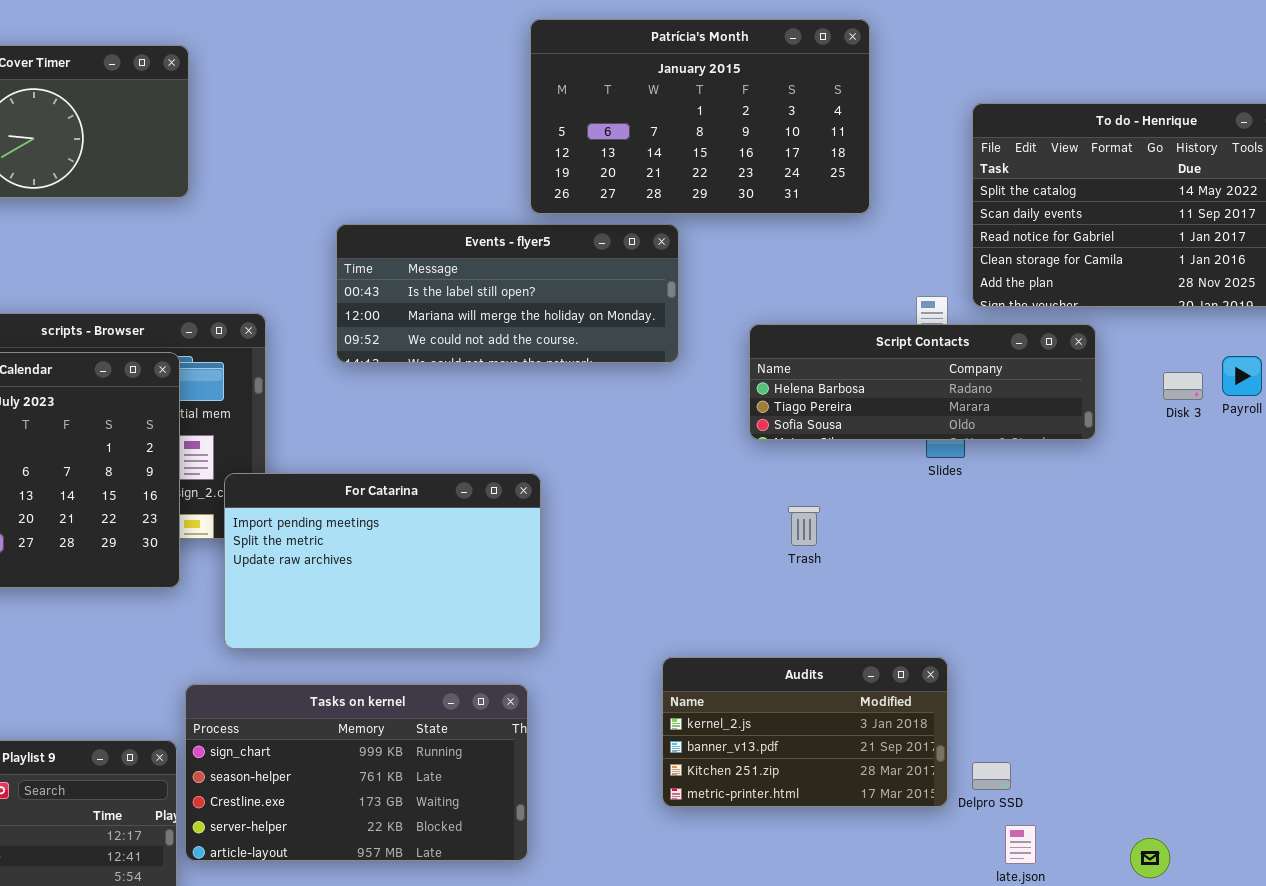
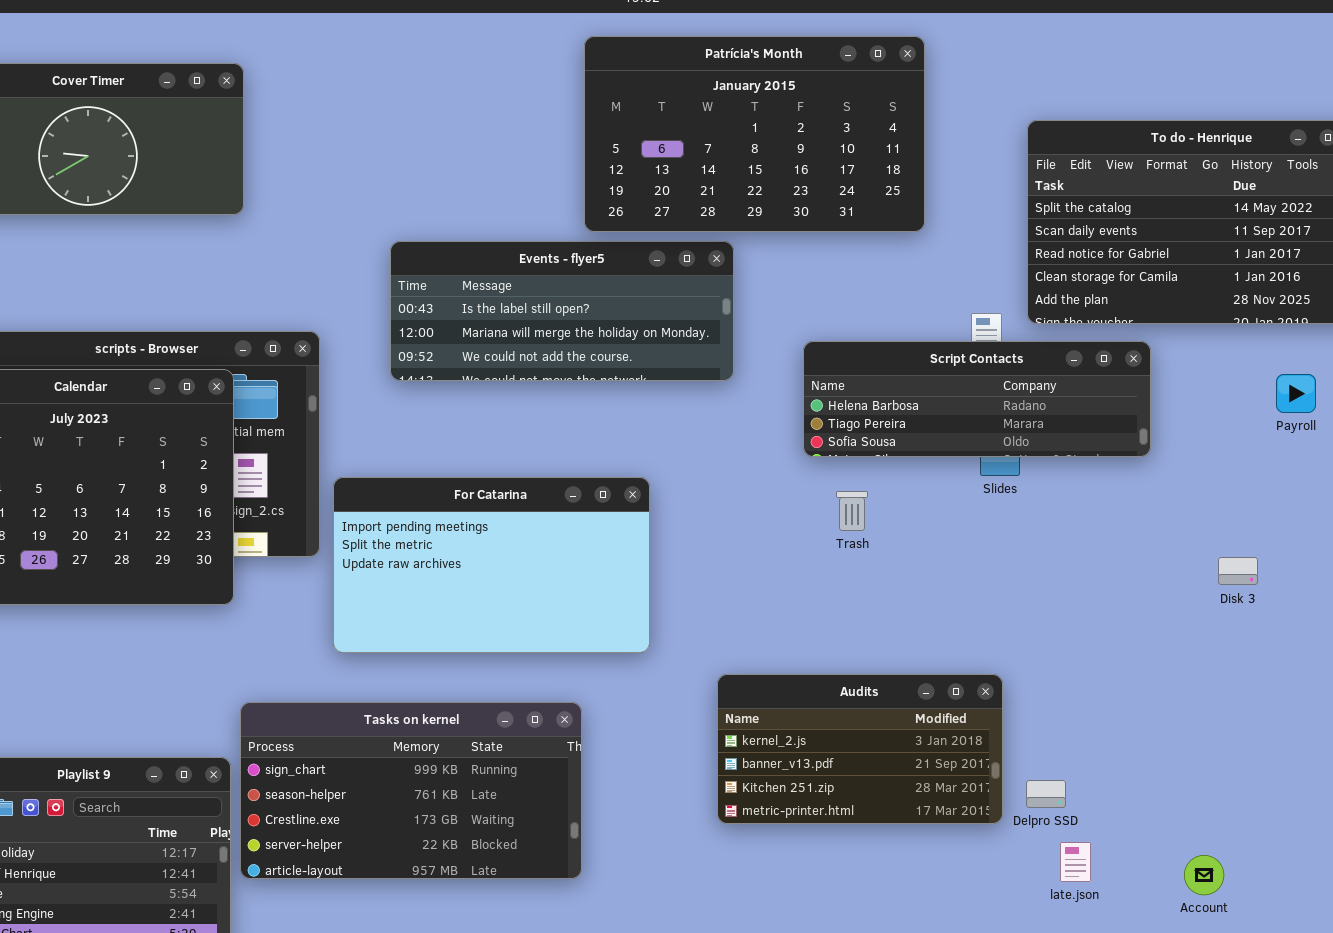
Disk 3: [1163,372,1203,400] -> [1218,557,1258,585], moved
For Catarina: [224,473,541,649] -> [333,477,650,653], moved
Trash: [788,506,820,546] -> [836,491,868,531], moved

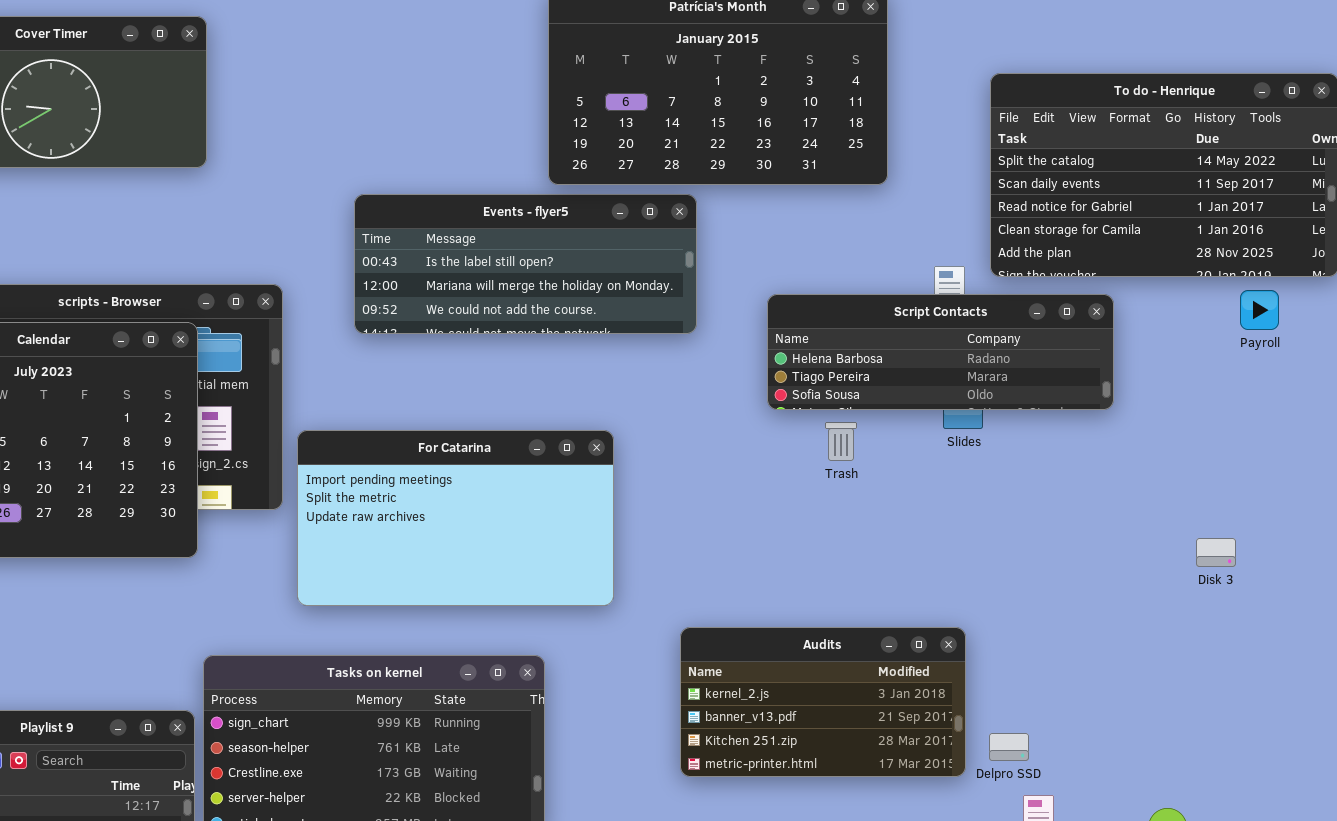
Payroll: [1276,374,1316,413] -> [1240,290,1279,330], moved
Trash: [836,491,868,531] -> [825,422,857,461], moved
Disk 3: [1218,557,1258,585] -> [1196,538,1236,567], moved

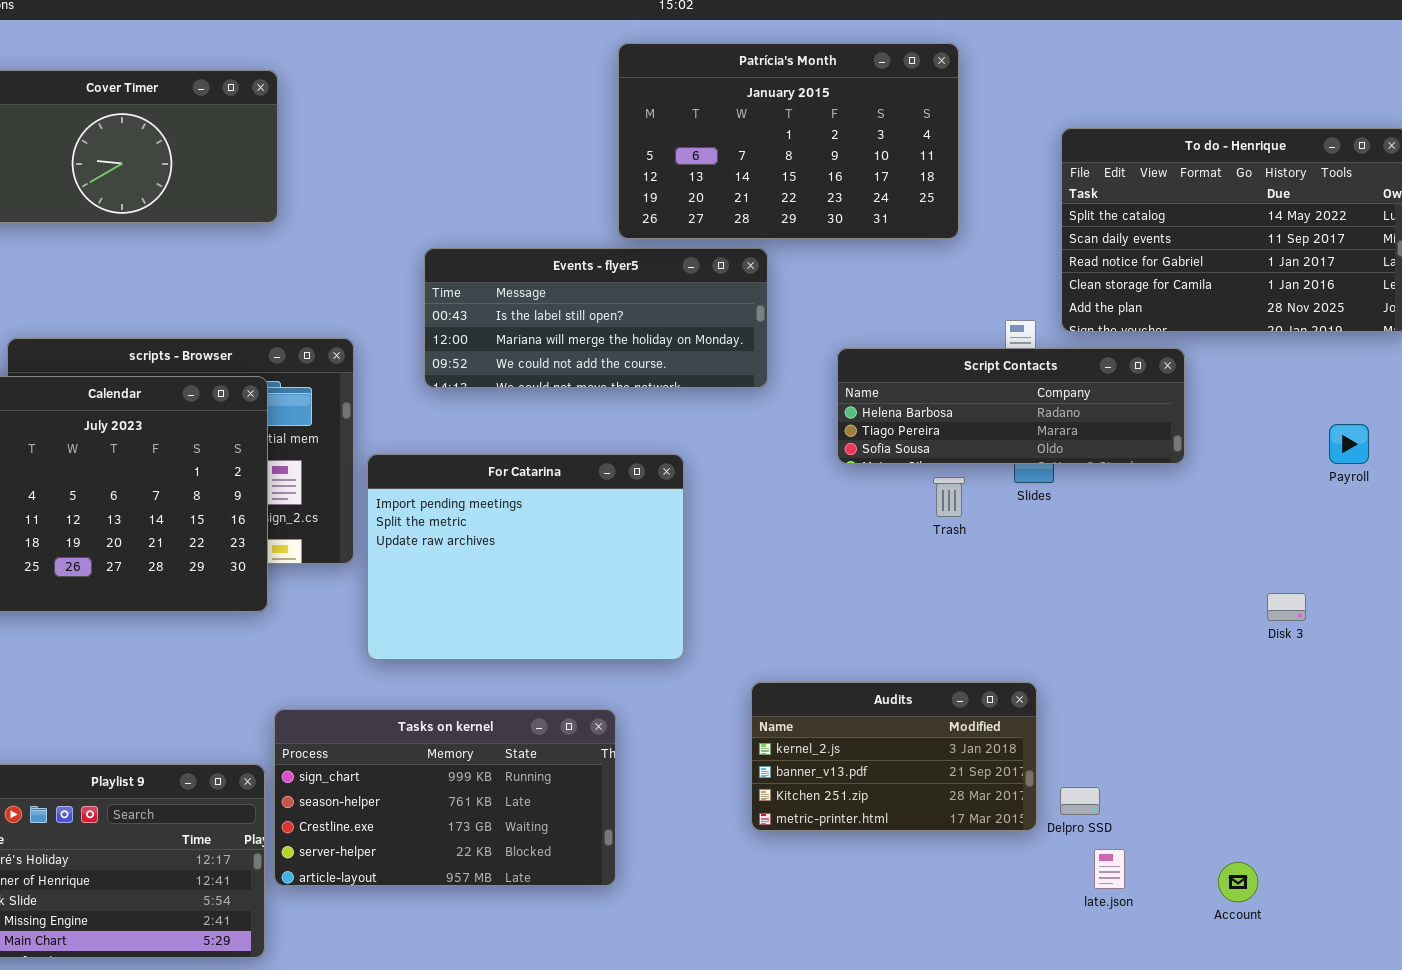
Payroll: [1240,290,1279,330] -> [1329,424,1369,464], moved
Trash: [825,422,857,461] -> [933,477,965,517], moved
For Catarina: [297,430,614,606] -> [367,454,684,660], resized

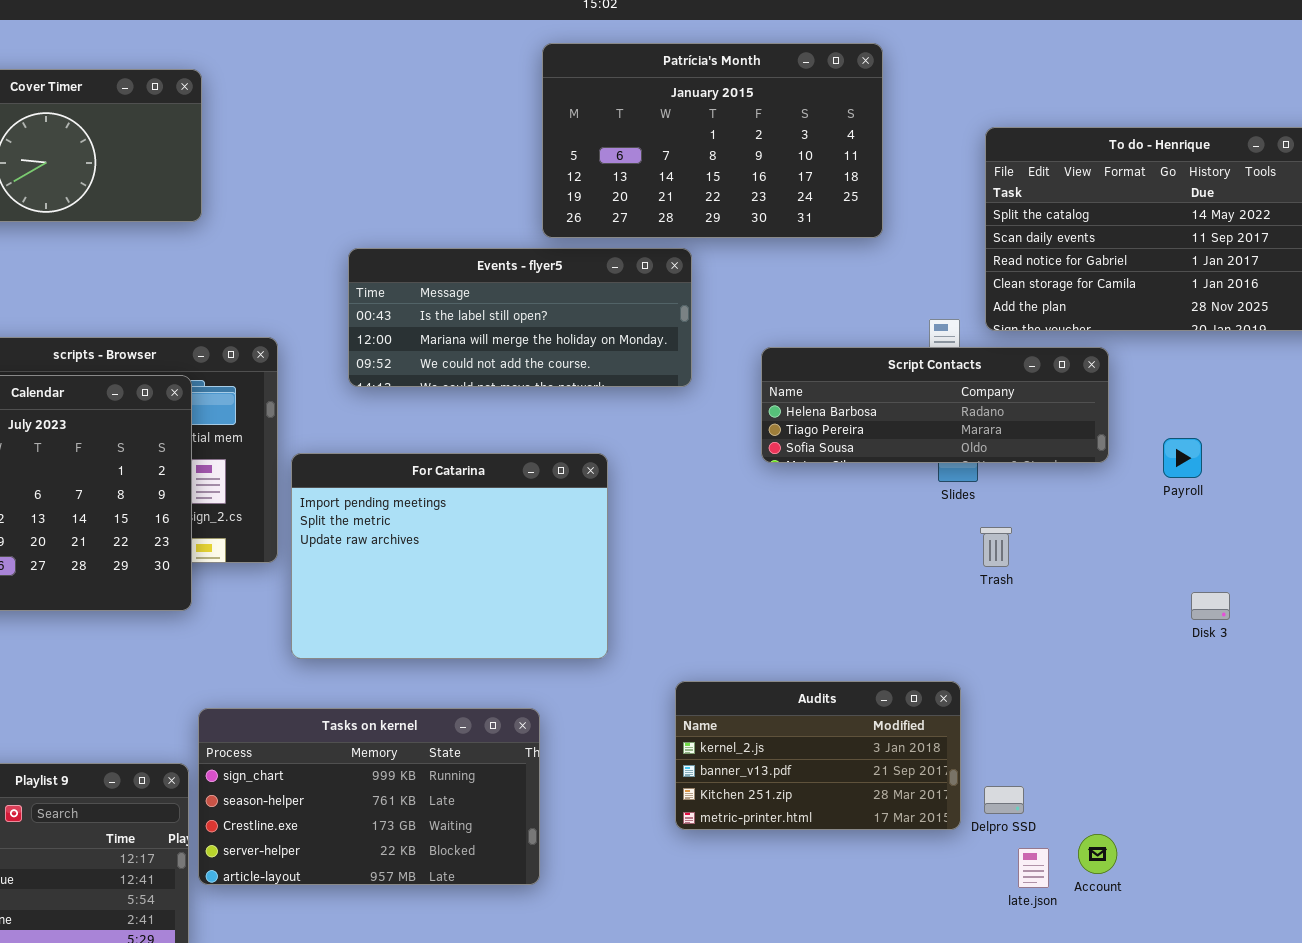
Payroll: [1329,424,1369,464] -> [1163,438,1202,478], moved
Trash: [933,477,965,517] -> [980,527,1012,567], moved
Account: [1218,862,1258,902] -> [1078,834,1117,874], moved

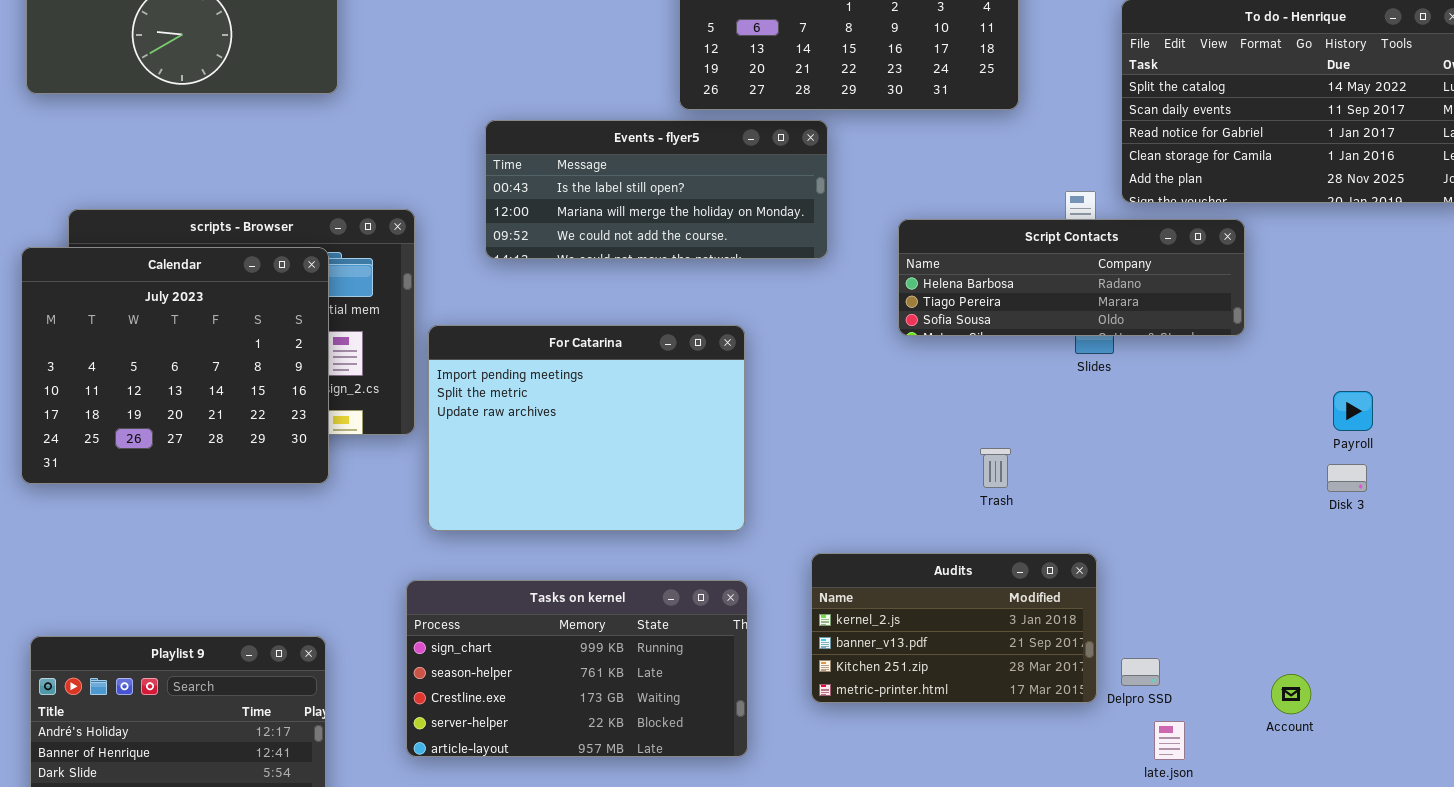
Payroll: [1163,438,1202,478] -> [1333,391,1373,431], moved
Trash: [980,527,1012,567] -> [980,448,1011,488], moved
Tasks on kernel: [198,708,540,885] -> [406,580,748,757], moved
Account: [1078,834,1117,874] -> [1271,674,1311,714], moved

